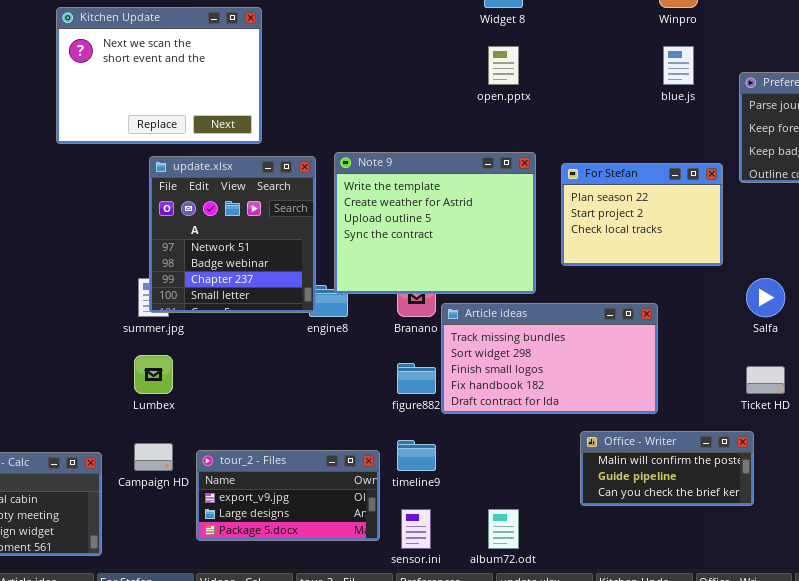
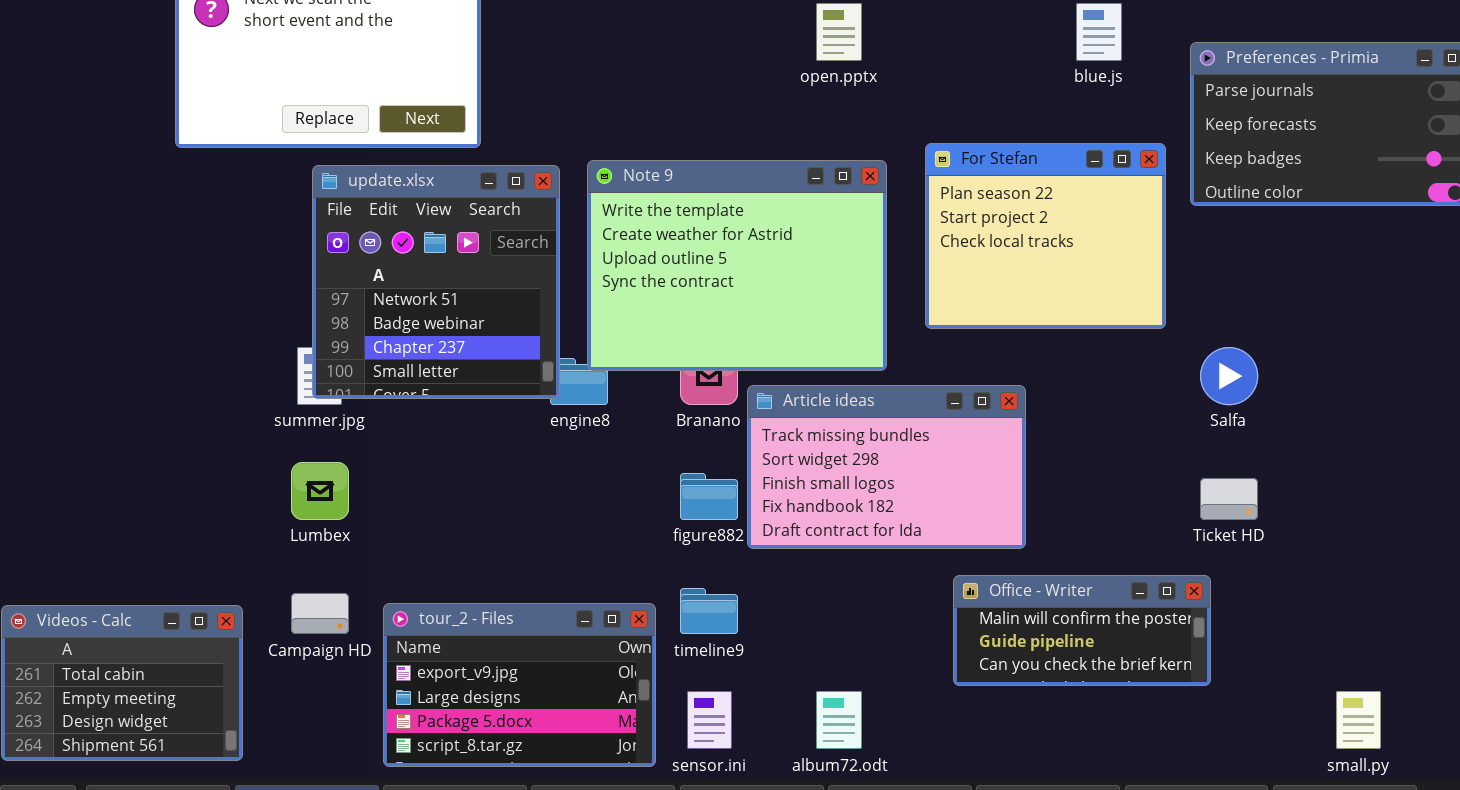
For Stefan: [561,163,723,266] -> [925,143,1166,329], resized
Article ideas: [441,303,658,414] -> [747,385,1026,549], resized
tour_2 - Files: [196,450,380,541] -> [383,603,656,767], resized

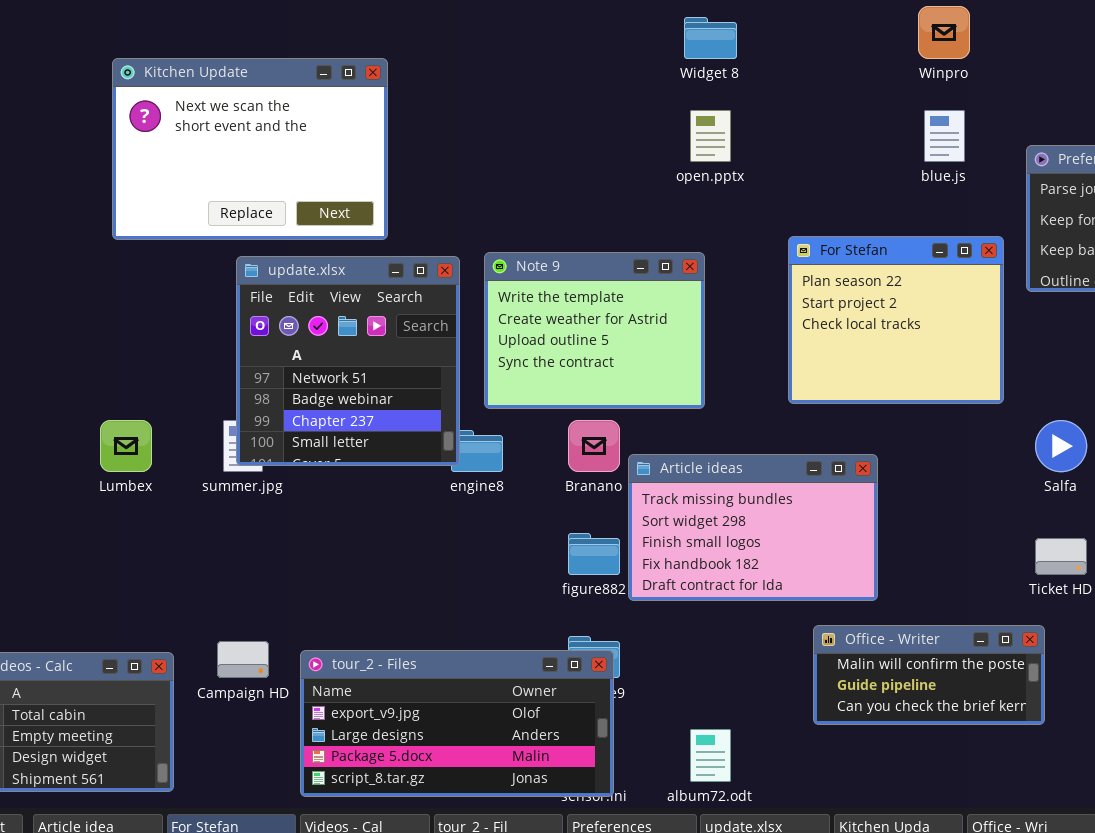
Note 9: [587,160,887,371] -> [484,252,705,409], resized
Lumbex: [291,462,349,520] -> [100,420,152,472], moved
tour_2 - Files: [383,603,656,767] -> [300,650,614,797], resized

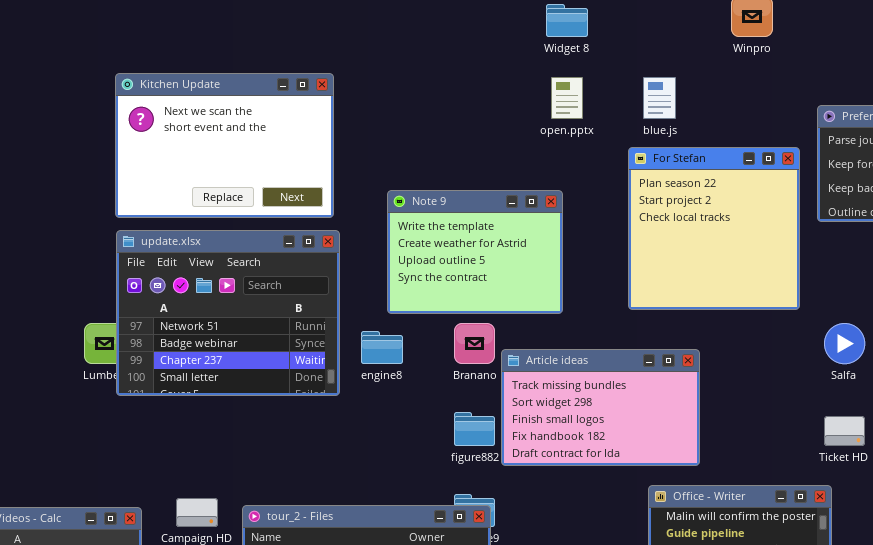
Kitchen Update: [112,58,388,240] -> [115,73,334,218], moved
blue.js: [924,110,965,162] -> [643,77,676,119], moved
For Stefan: [788,236,1004,404] -> [628,147,800,310], resized
update.xlsx: [236,256,460,466] -> [116,230,340,396], moved, resized

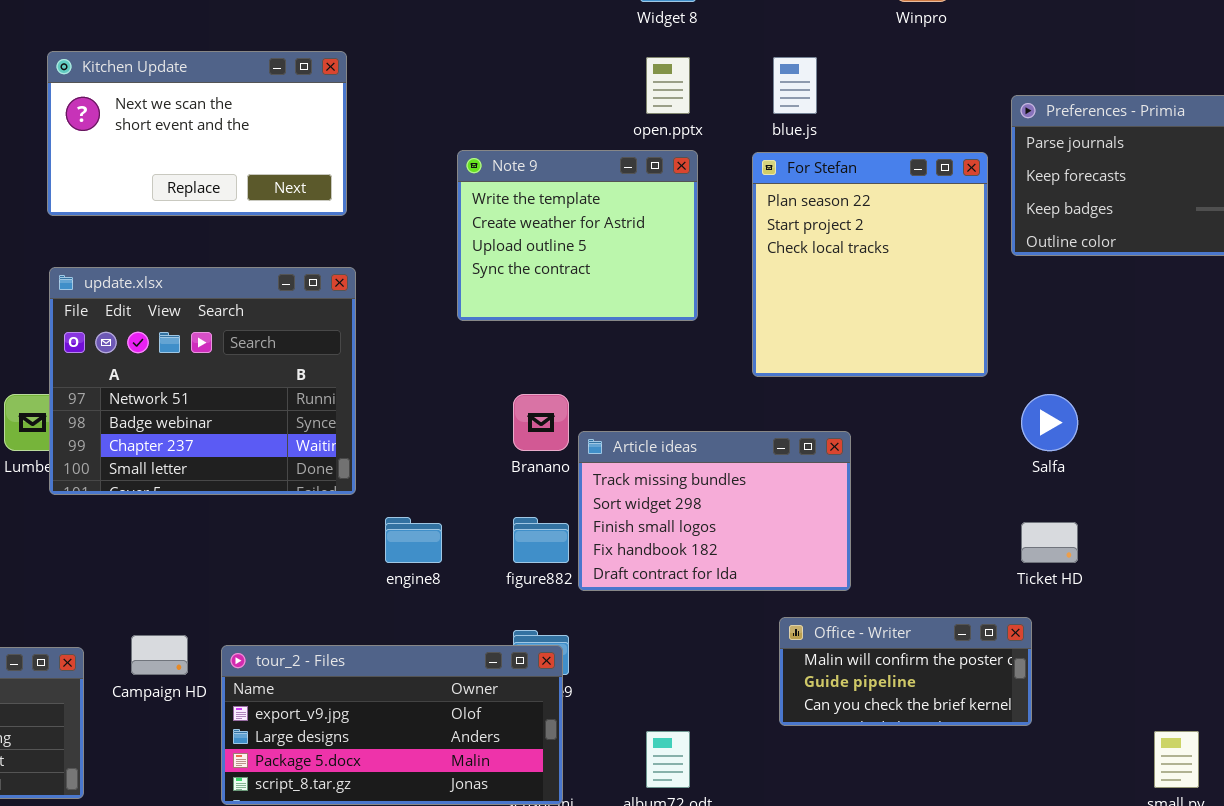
Kitchen Update: [115,73,334,218] -> [47,51,347,216], resized
Note 9: [387,190,563,314] -> [457,150,698,321], moved
engine8: [361,331,403,364] -> [385,517,442,563], moved

